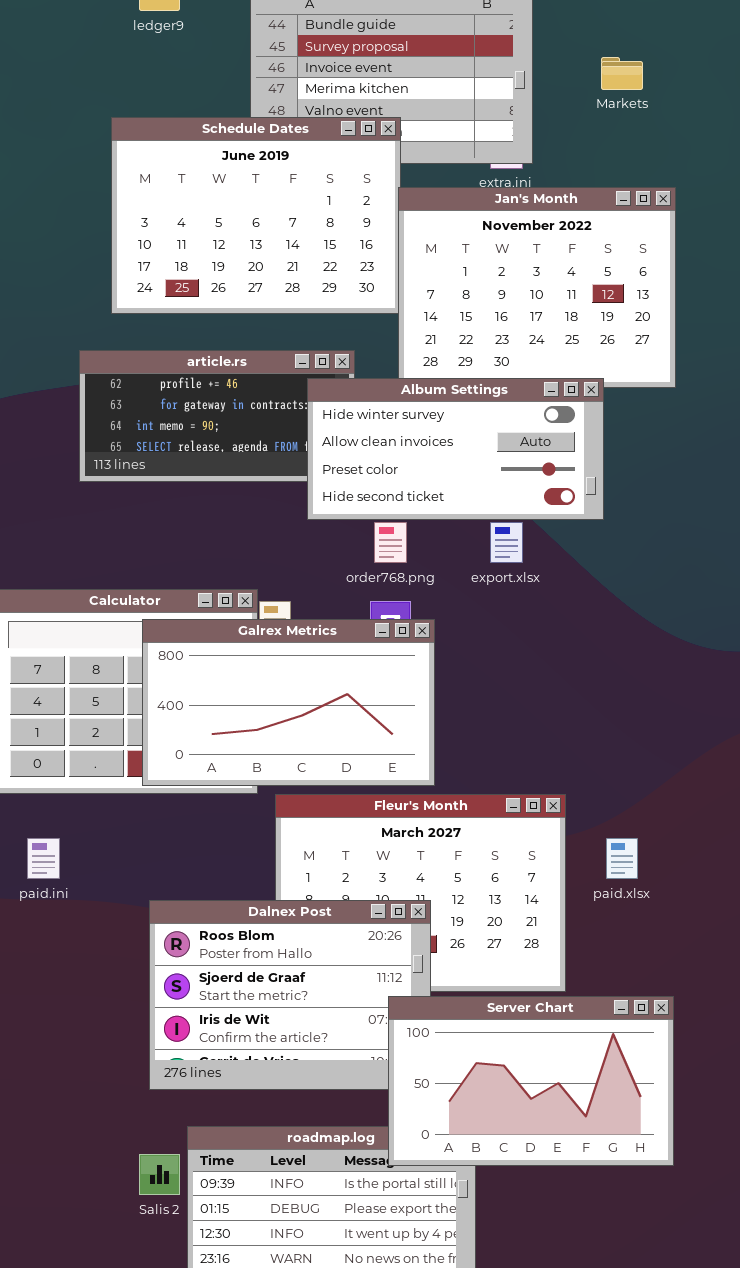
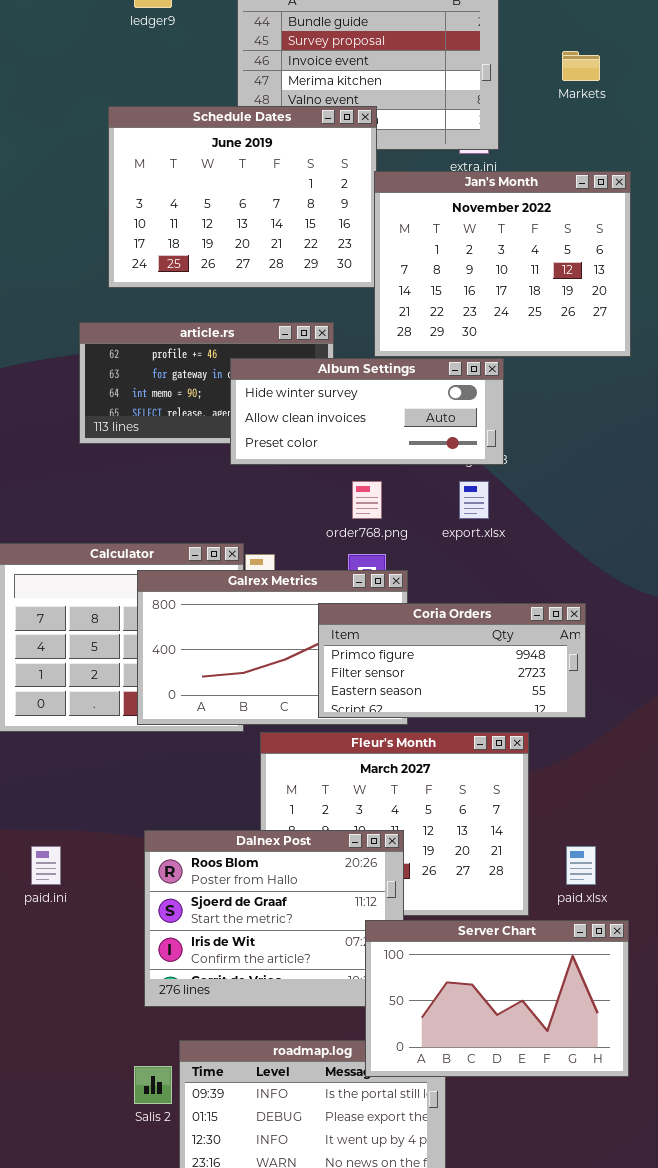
Album Settings: [307,378,604,520] -> [230,358,504,465], moved, resized
Coria Orders: none -> [318,603,586,718], opened
paid.ini: [27,838,60,879] -> [31,846,61,885], moved
paid.xlsx: [606,838,638,879] -> [566,846,596,885], moved

